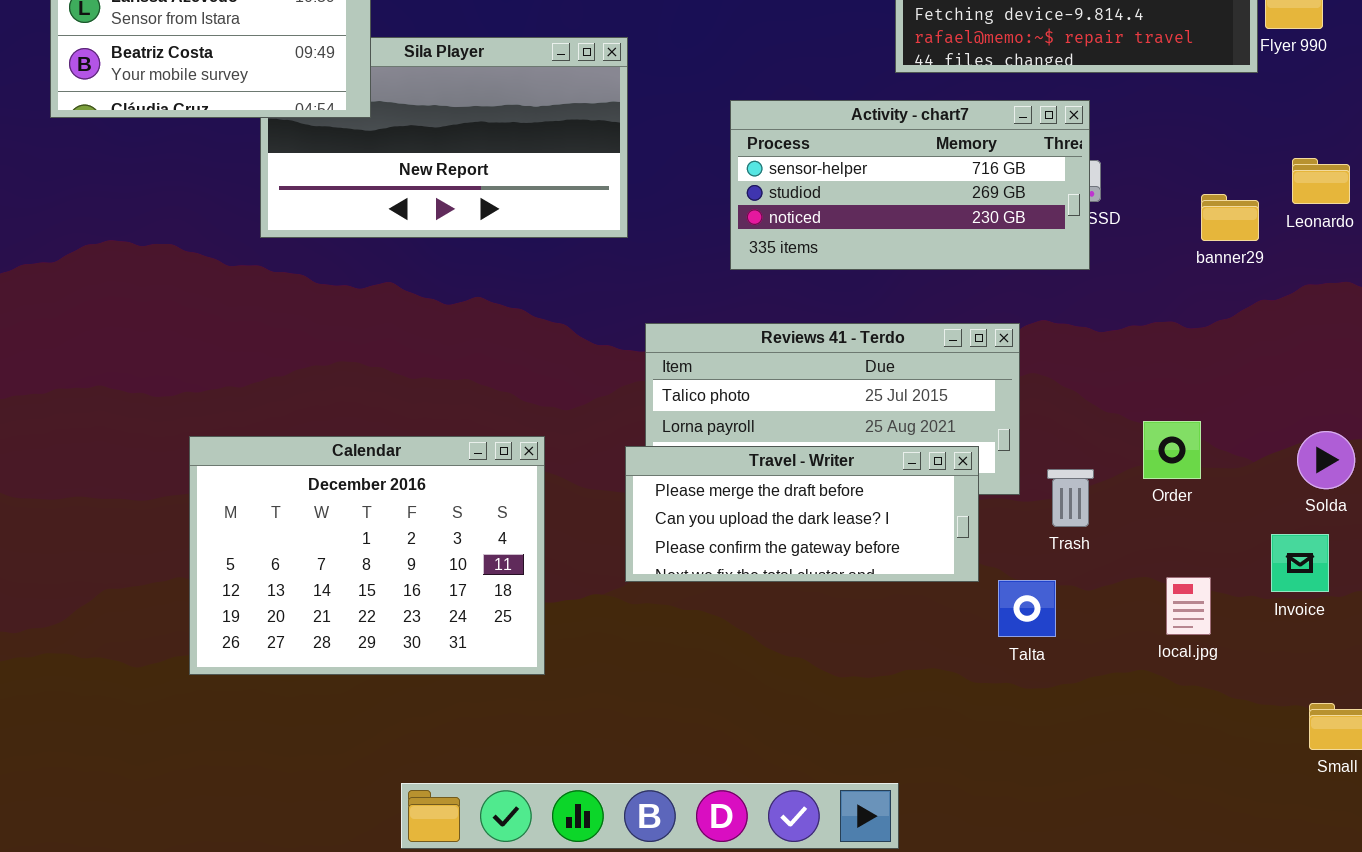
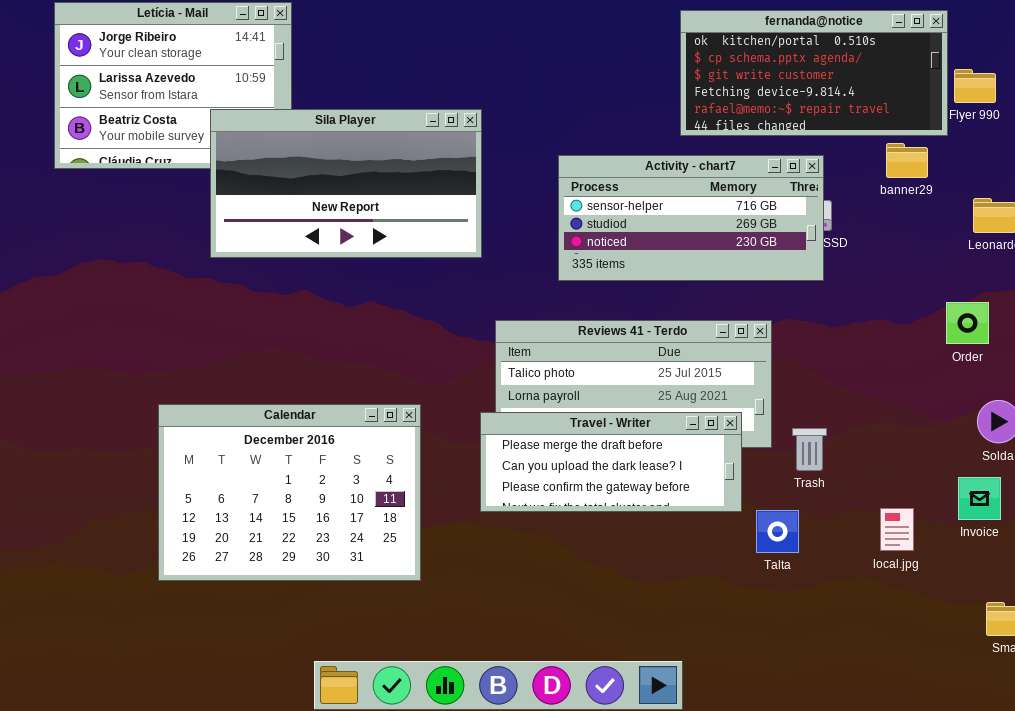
Sila Player: [260,37,628,238] -> [210,109,482,258], raised
banner29: [1201,194,1259,241] -> [886,143,928,178], moved
Order: [1143,421,1201,479] -> [946,302,989,344], moved

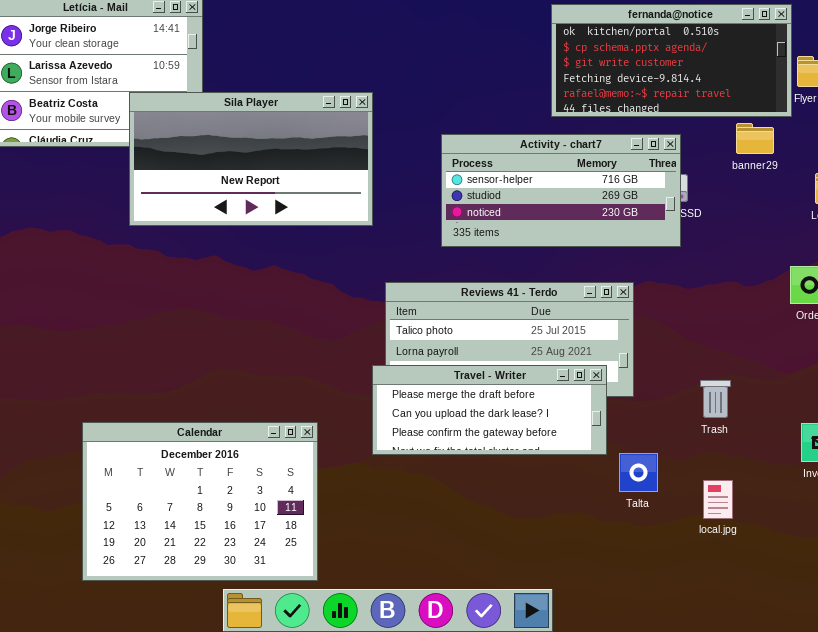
Calendar: [158,404,421,581] -> [82,422,318,581], moved
Trash: [792,428,827,471] -> [700,380,731,418], moved
local.jpg: [880,508,914,551] -> [703,480,733,519], moved

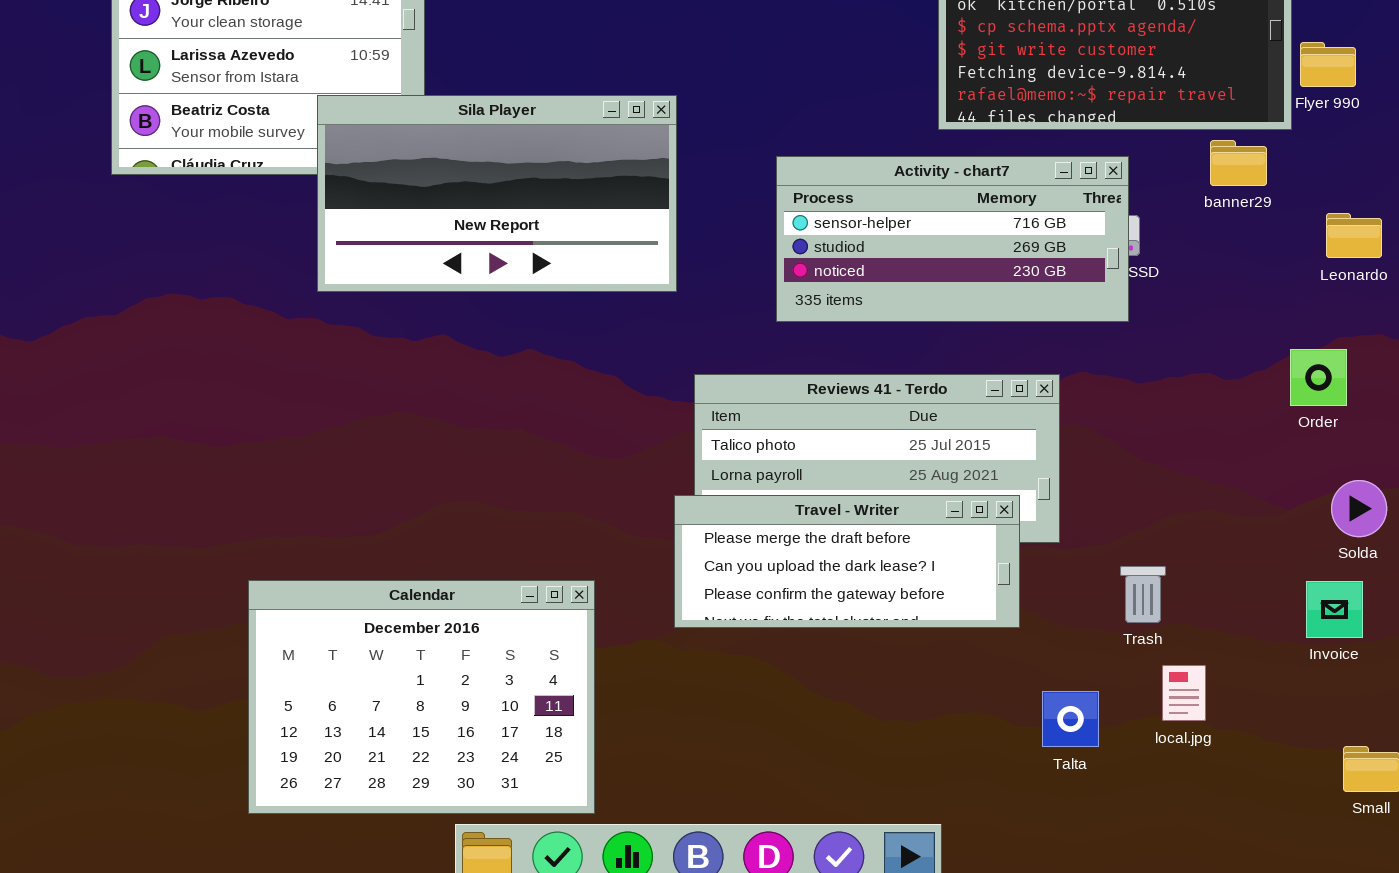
Trash: [700,380,731,418] -> [1120,566,1166,623], moved
Talta: [619,453,658,492] -> [1042,691,1099,747], moved

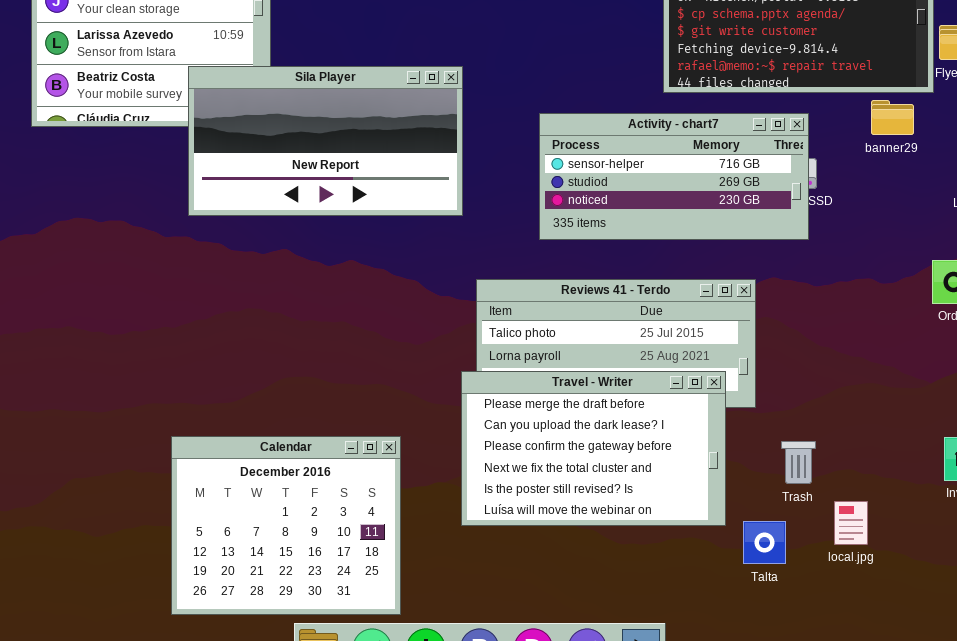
Travel - Writer: [674,495,1020,628] -> [461,371,726,526], resized
Trash: [1120,566,1166,623] -> [781,441,816,484], moved
Calendar: [248,580,595,814] -> [171,436,401,615], resized

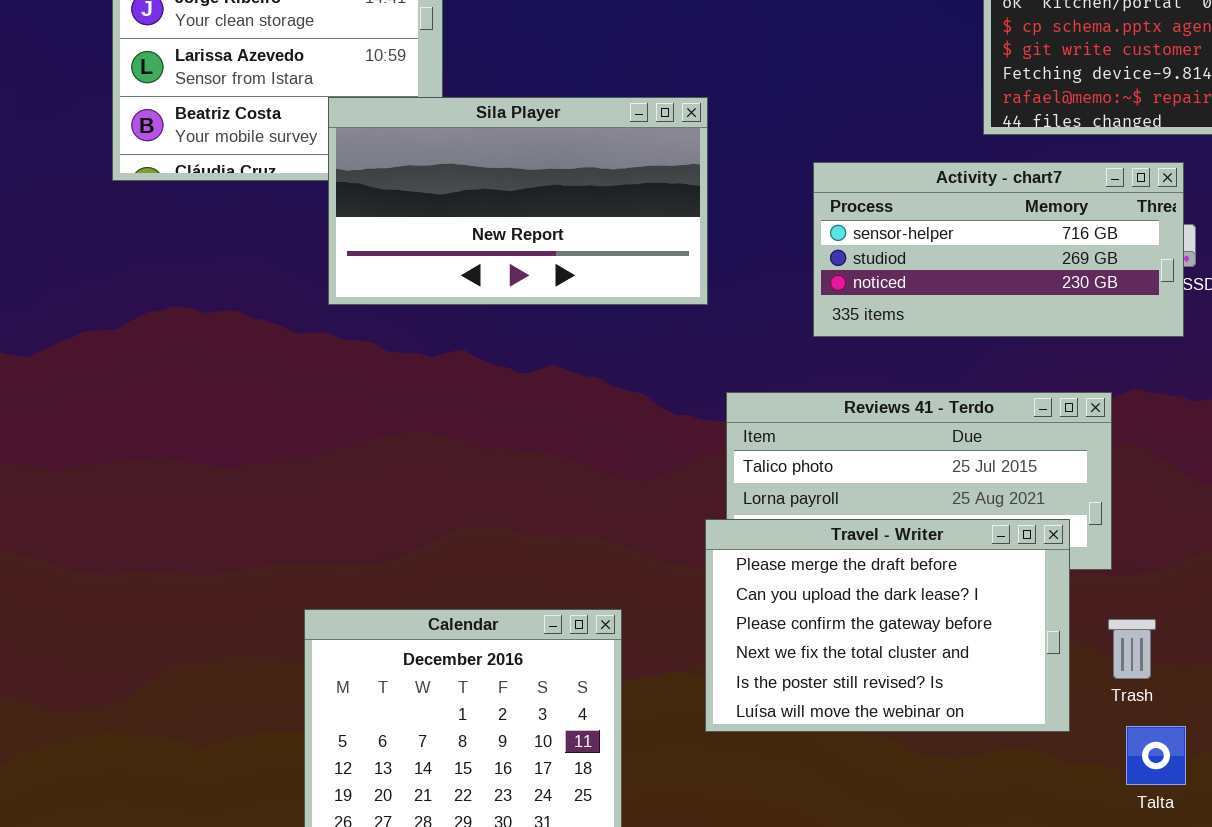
Trash: [781,441,816,484] -> [1108,619,1156,679], moved
Talta: [743,521,786,564] -> [1126,726,1186,785], moved

